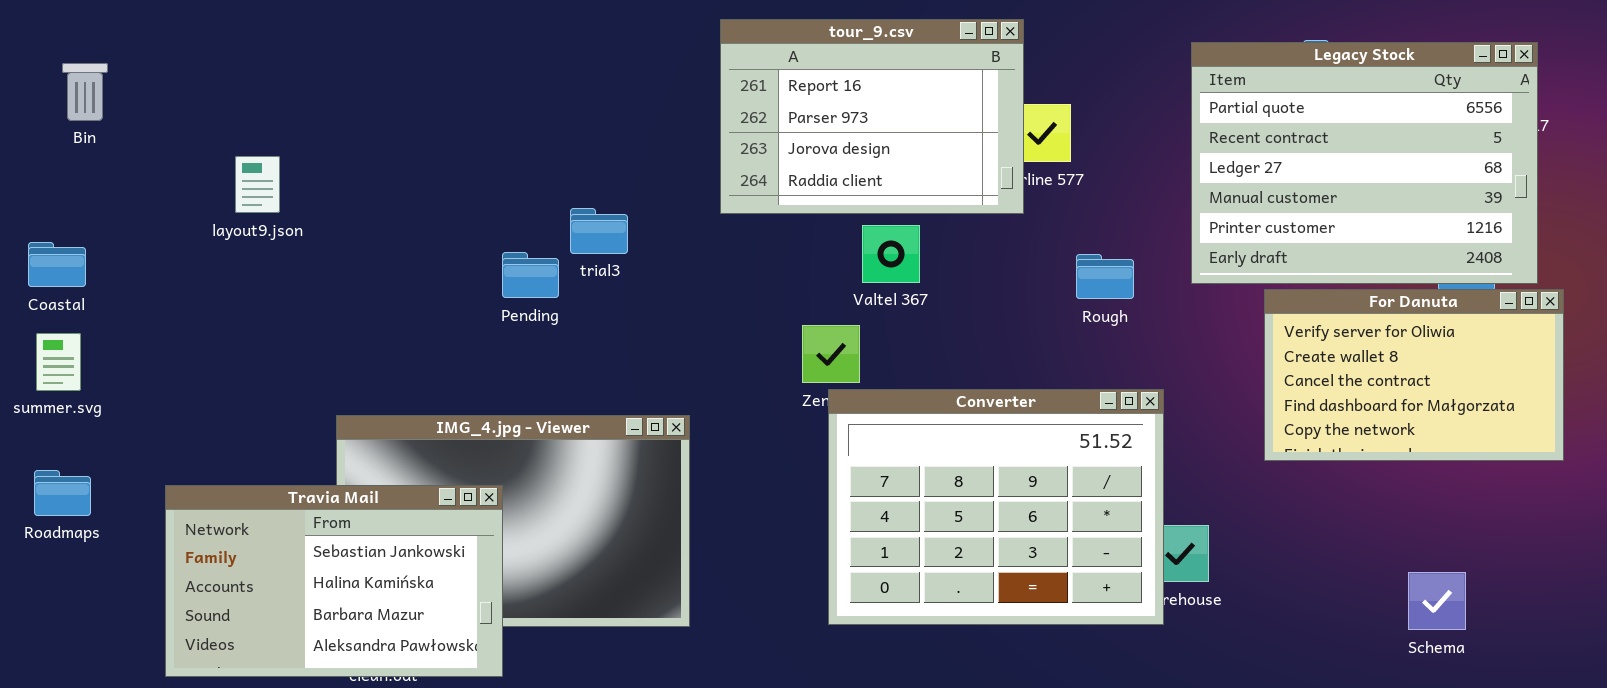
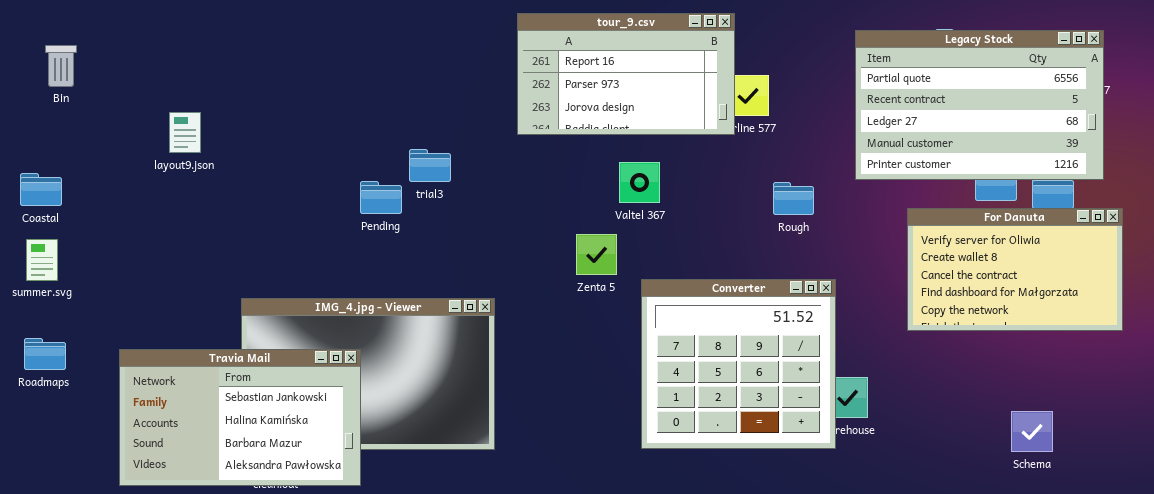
tour_9.csv: [720,19,1024,214] -> [517,13,735,135], resized
Legacy Stock: [1191,42,1538,284] -> [855,30,1104,180], resized
Converter: [828,389,1164,625] -> [641,279,836,449], resized

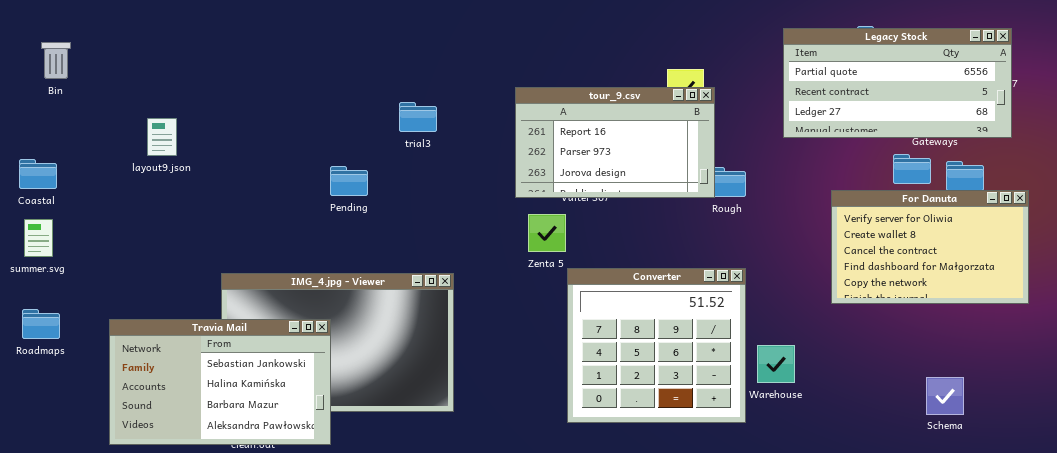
tour_9.csv: [517,13,735,135] -> [515,87,715,198], moved
Legacy Stock: [855,30,1104,180] -> [783,28,1012,138], resized
layout9.json: [169,112,201,153] -> [147,118,177,156], moved
trial3: [409,149,451,182] -> [399,102,437,132], moved
Converter: [641,279,836,449] -> [567,268,746,423], moved

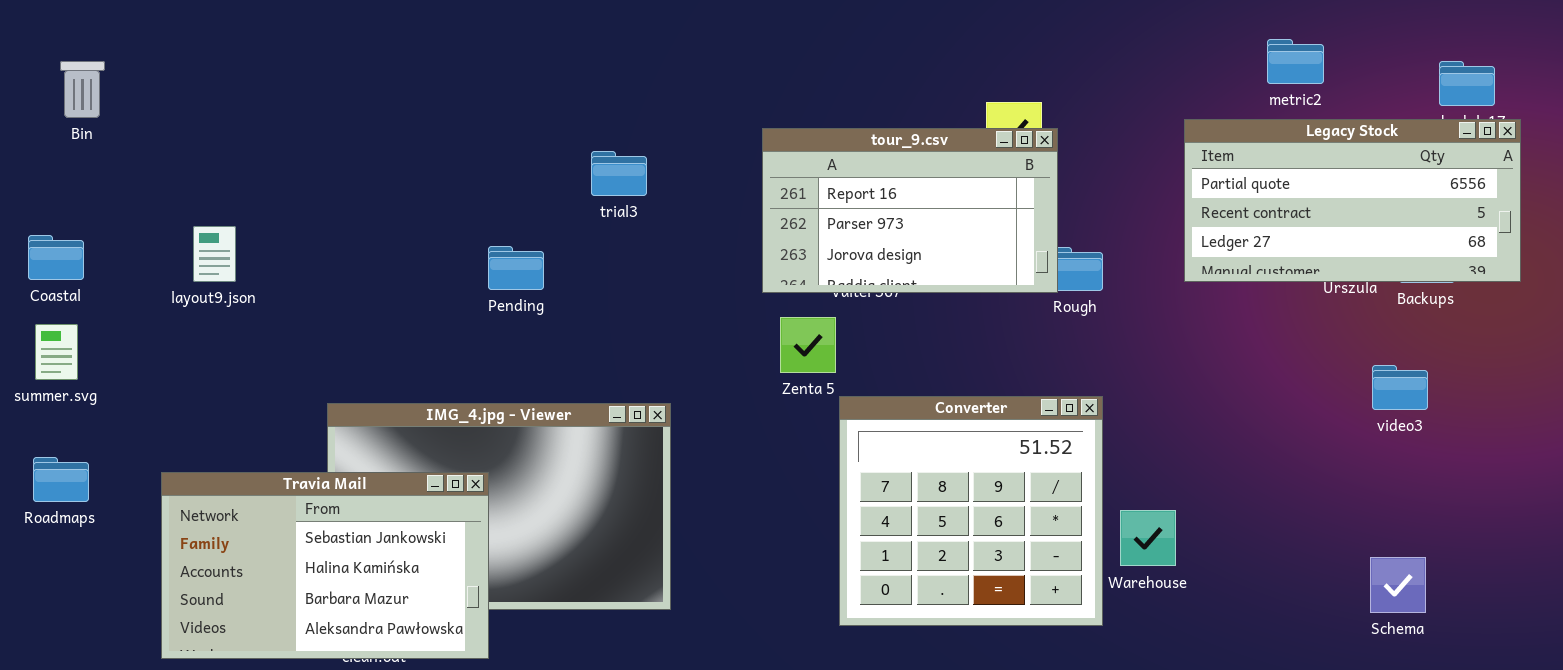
Legacy Stock: [783,28,1012,138] -> [1184,119,1521,282], moved
layout9.json: [147,118,177,156] -> [193,226,236,282], moved
For Danuta: [831,190,1029,304] -> none, closed

